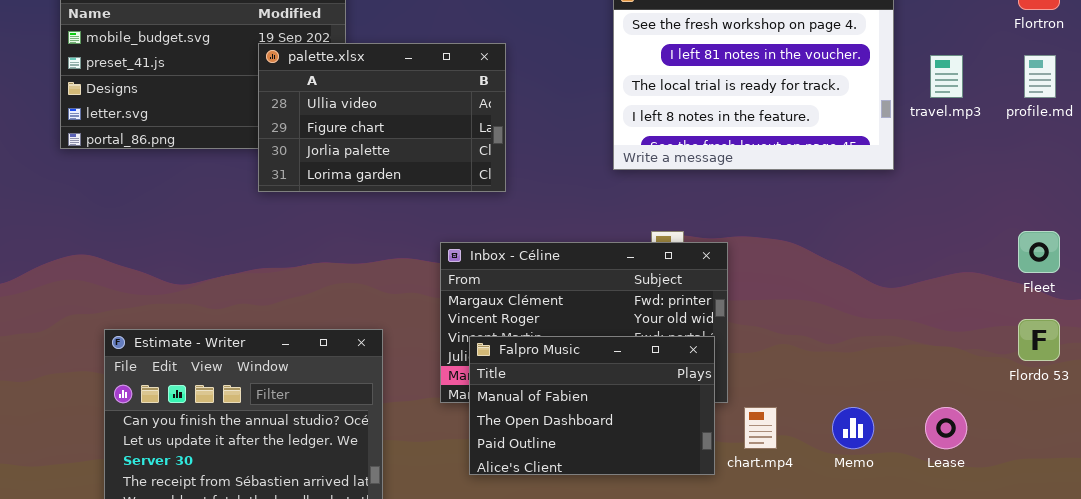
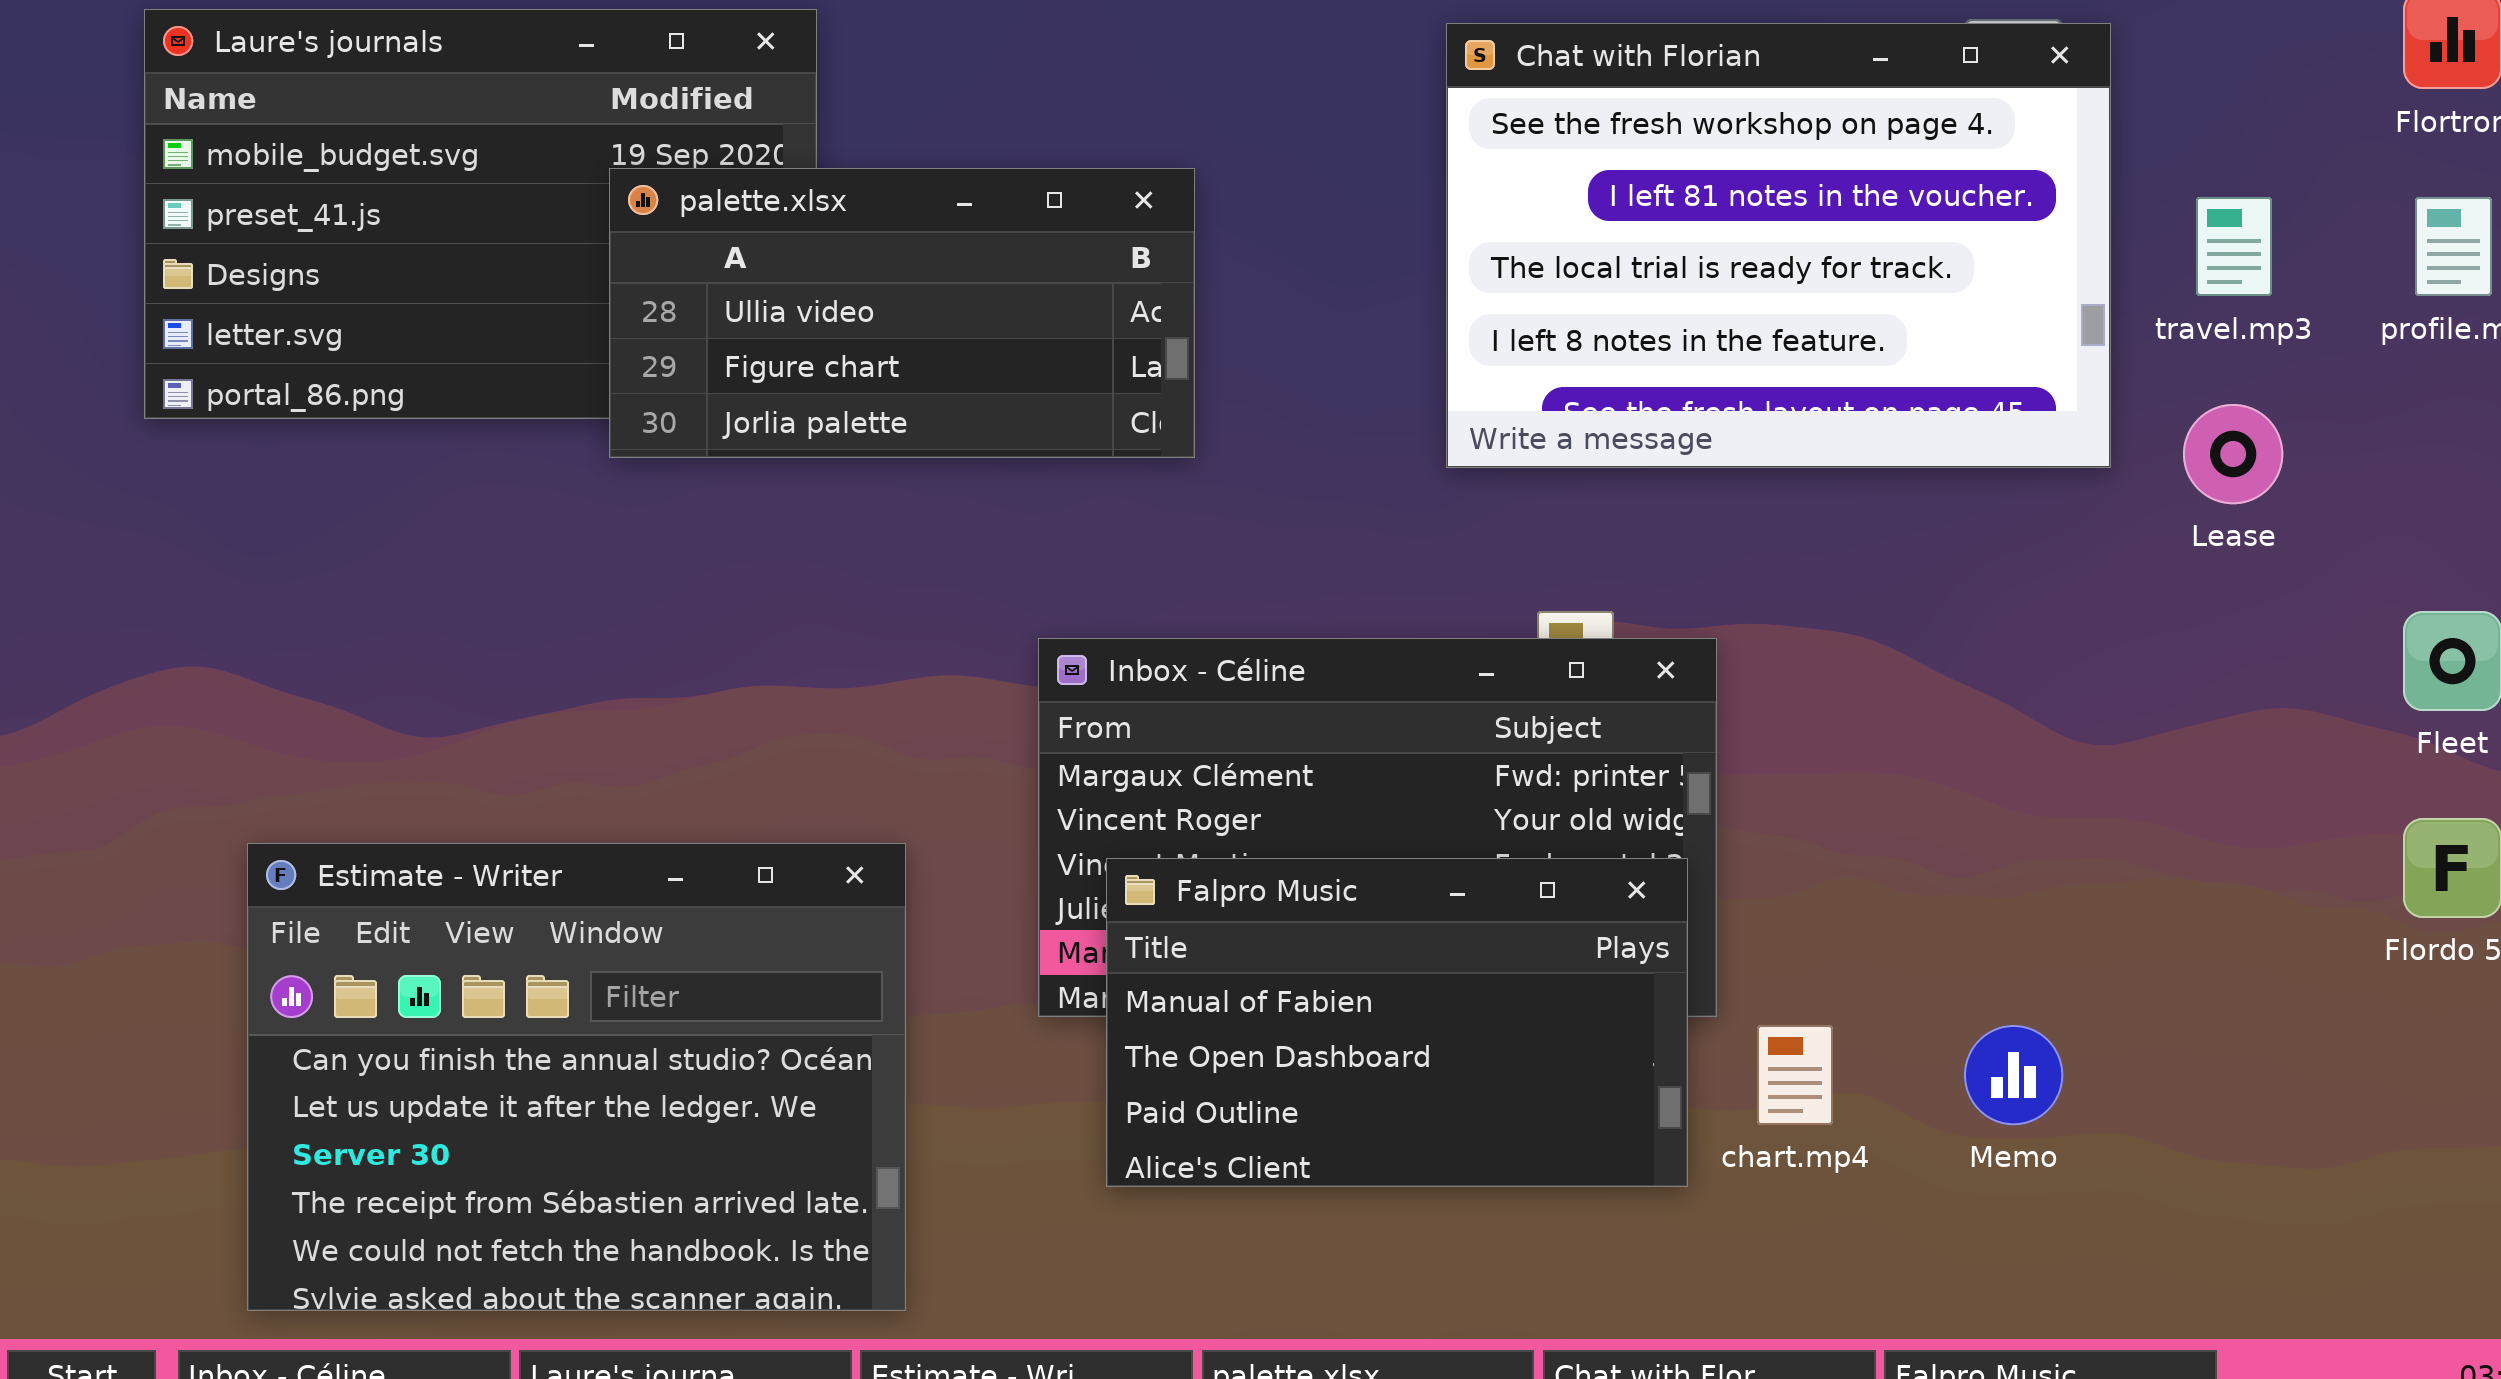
palette.xlsx: [258,43,506,192] -> [609,168,1195,458], resized
Lease: [925,407,967,449] -> [2183,404,2283,504], moved

